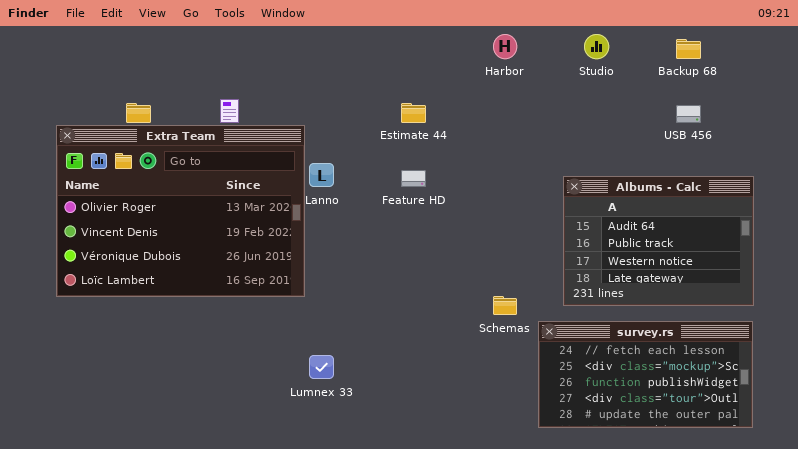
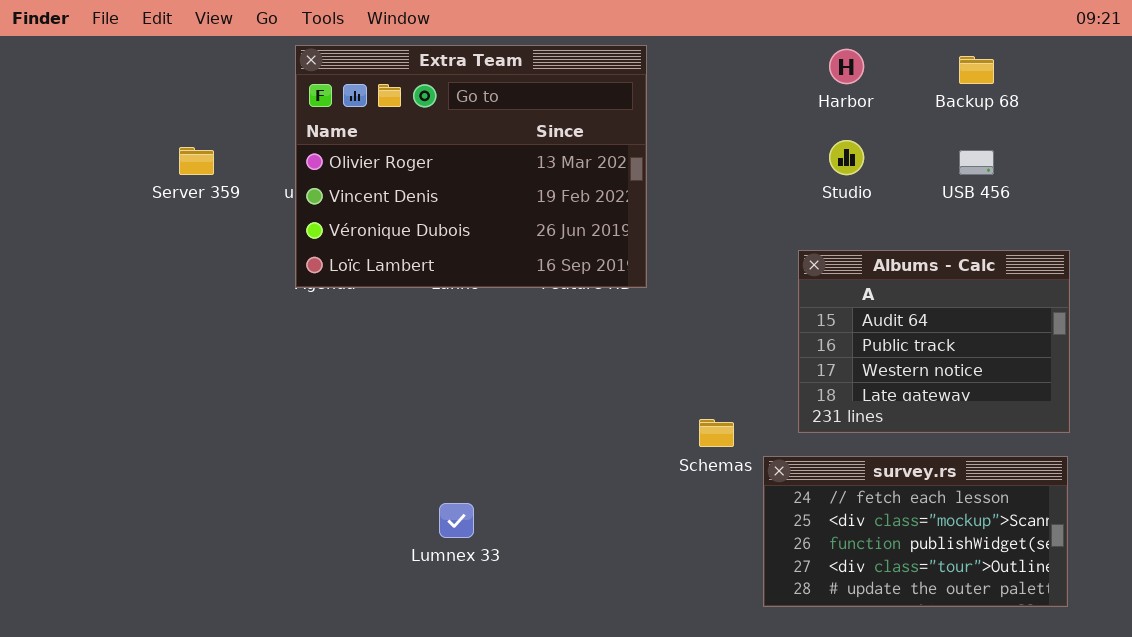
Harbor: [493,34,517,59] -> [829,49,864,84], moved
Studio: [584,34,609,59] -> [829,140,864,175], moved
Extra Team: [56,125,305,297] -> [295,45,647,288], moved

